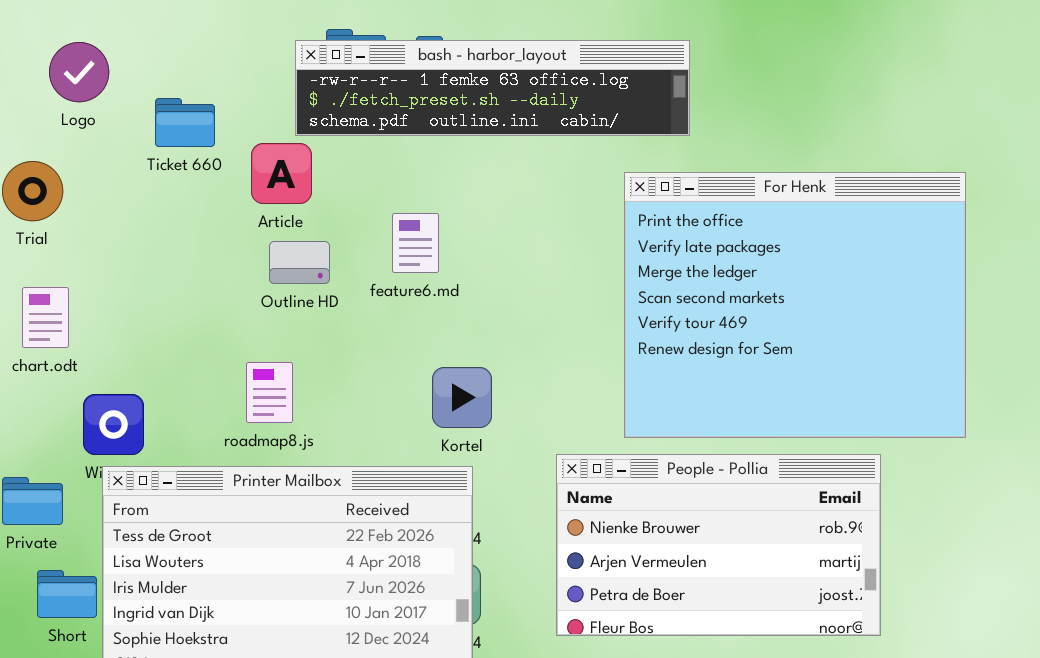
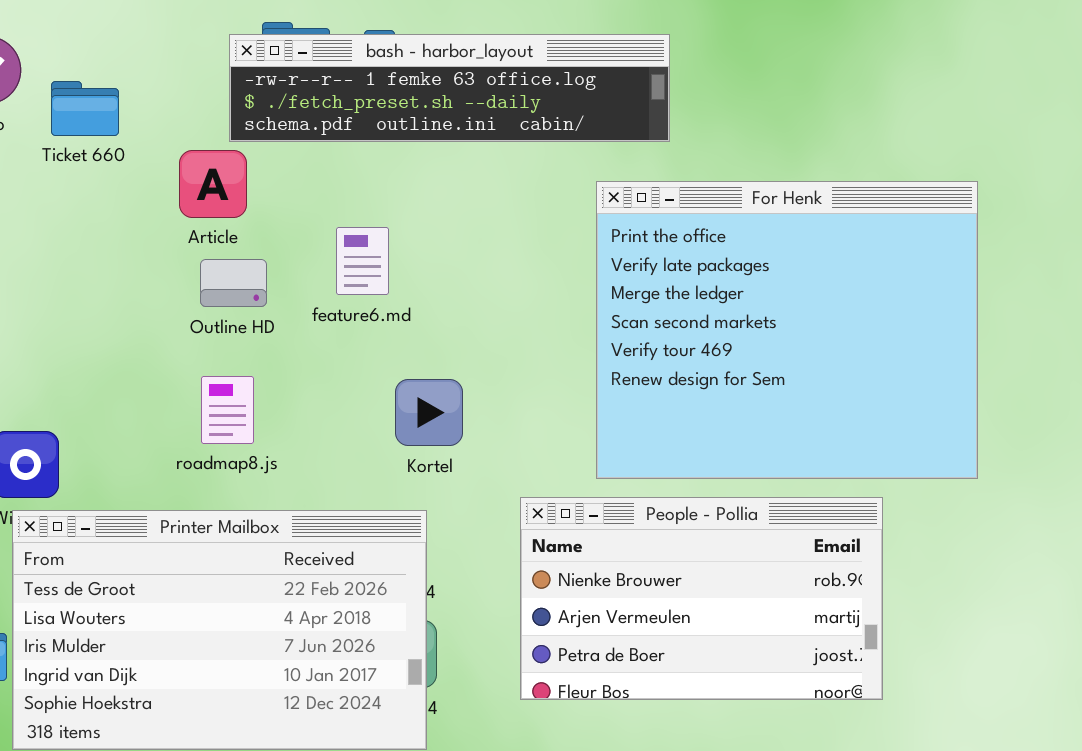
Ticket 660: [155,98,215,147] -> [51,81,119,136], moved
roadmap8.js: [246,362,293,423] -> [201,376,254,444], moved
Kortel: [432,367,492,428] -> [395,379,463,446], moved

